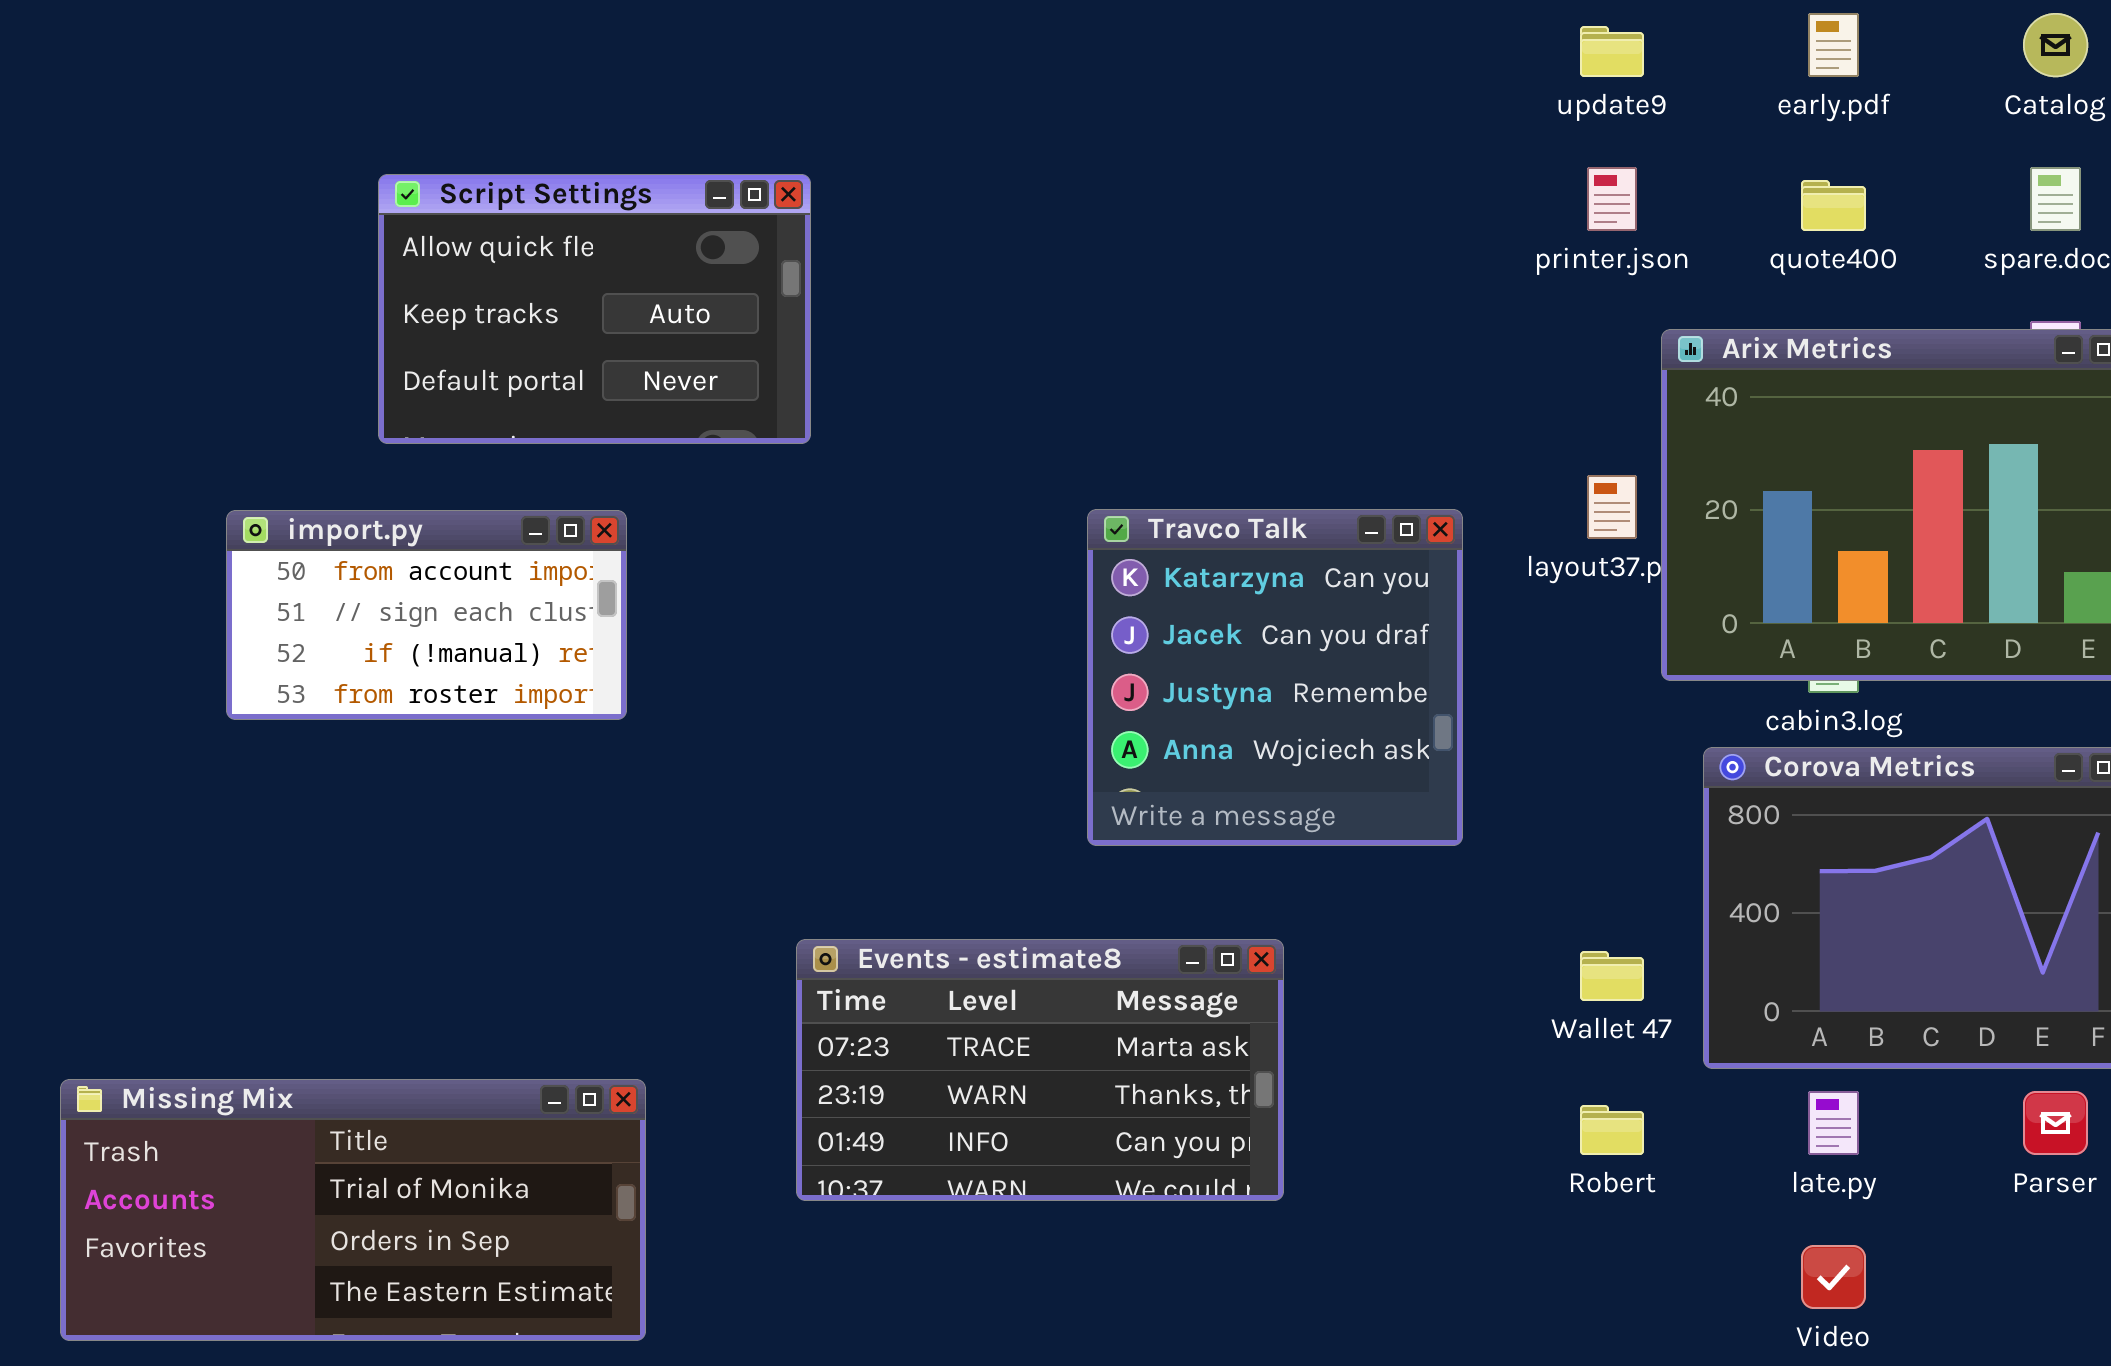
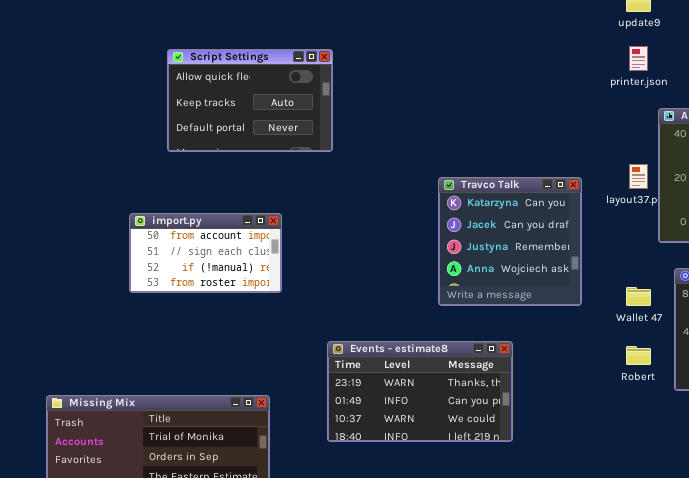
import.py: [226,510,627,720] -> [129,213,282,293], moved
Events - estimate8: [796,939,1284,1201] -> [327,341,513,442], scrolled down 1 row
Wallet 47: [1580,951,1644,1001] -> [626,287,651,306], moved
Robert: [1580,1105,1644,1155] -> [626,346,651,365], moved

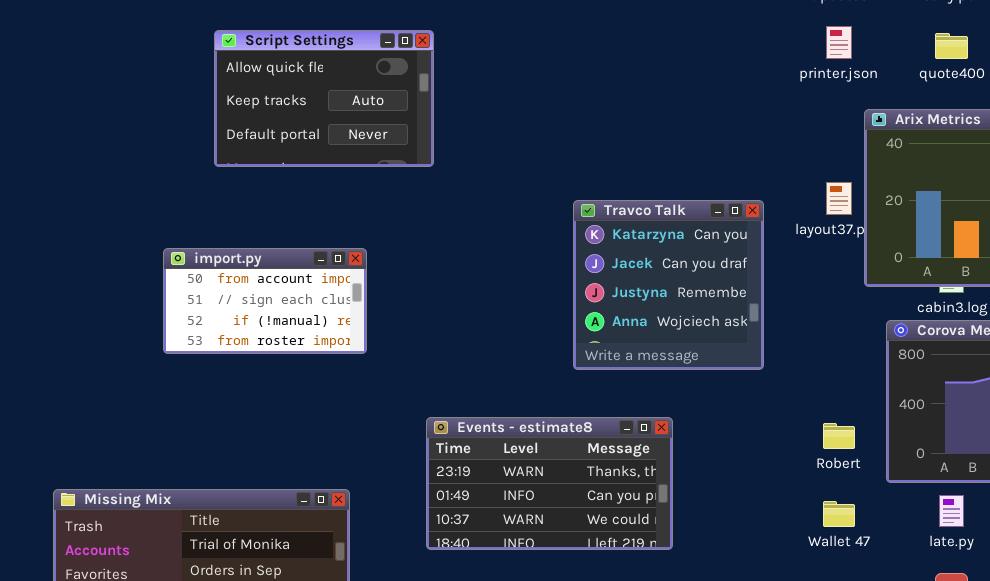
Wallet 47: [626,287,651,306] -> [823,501,855,527], moved

